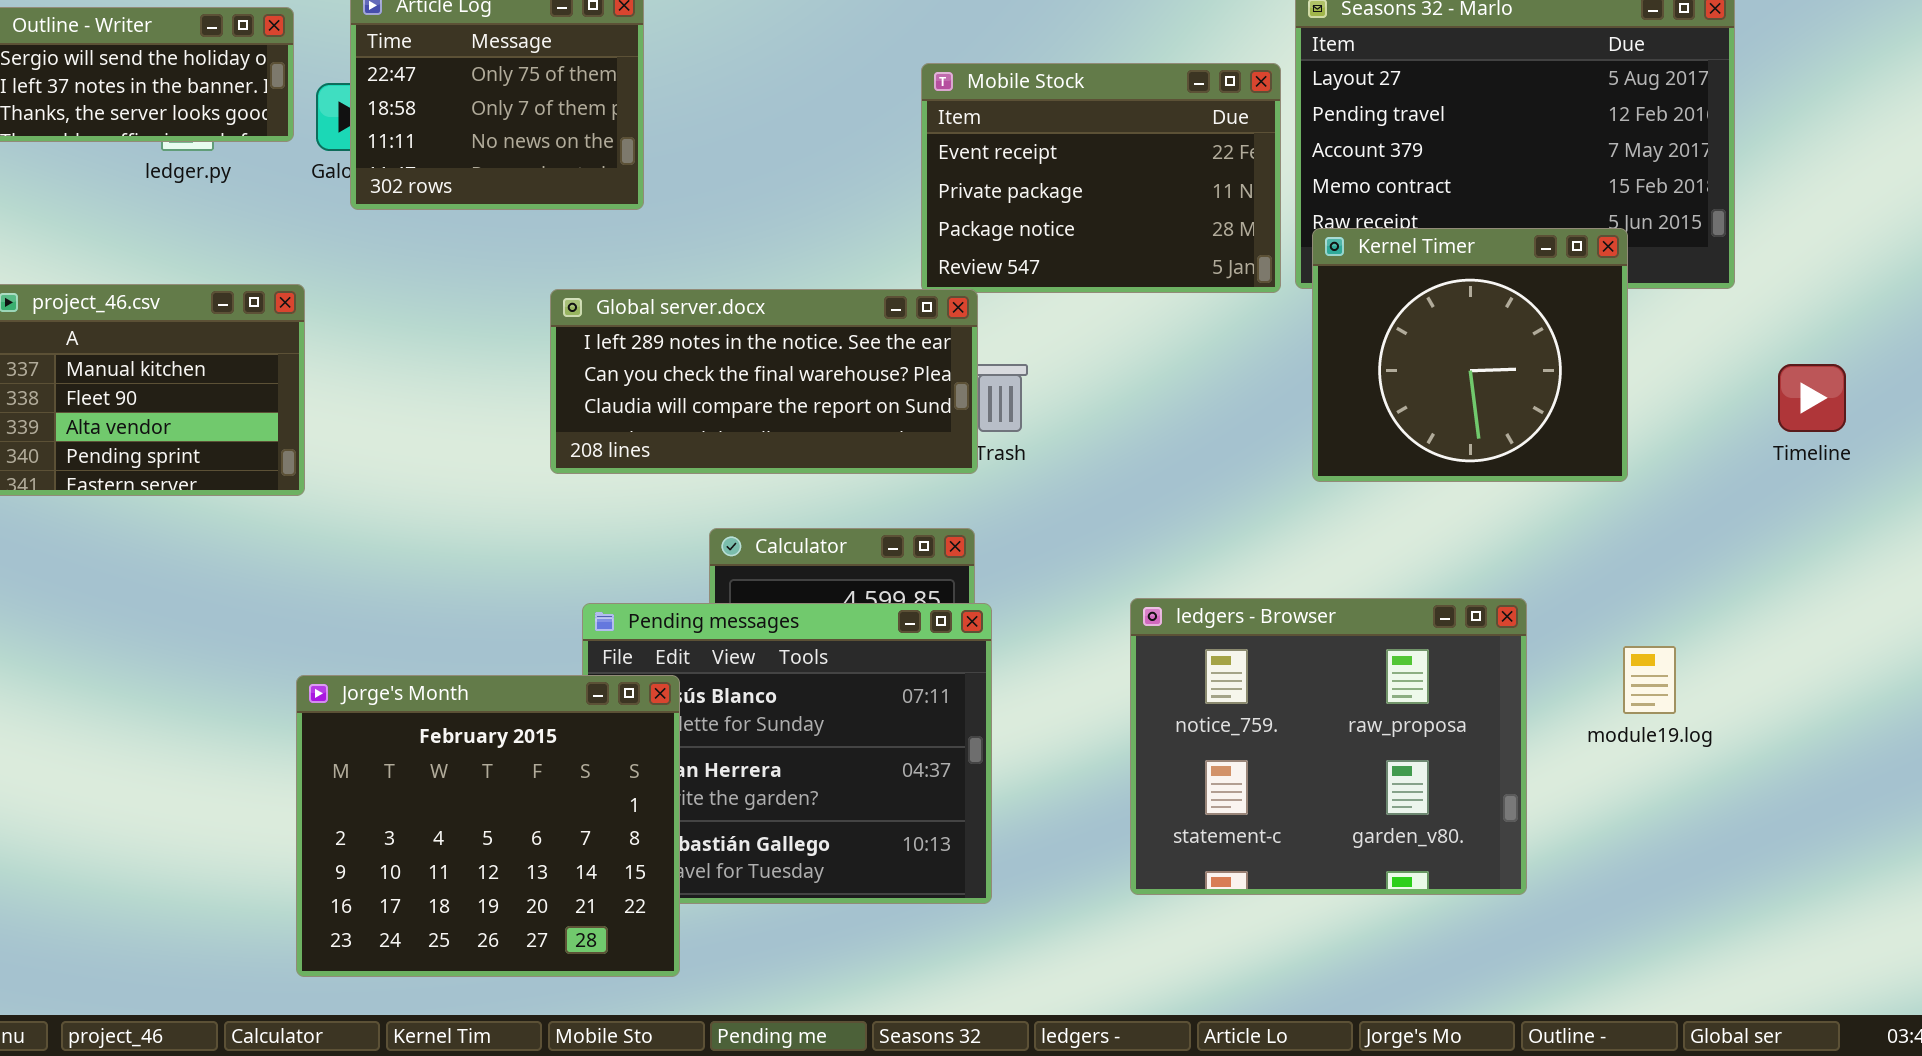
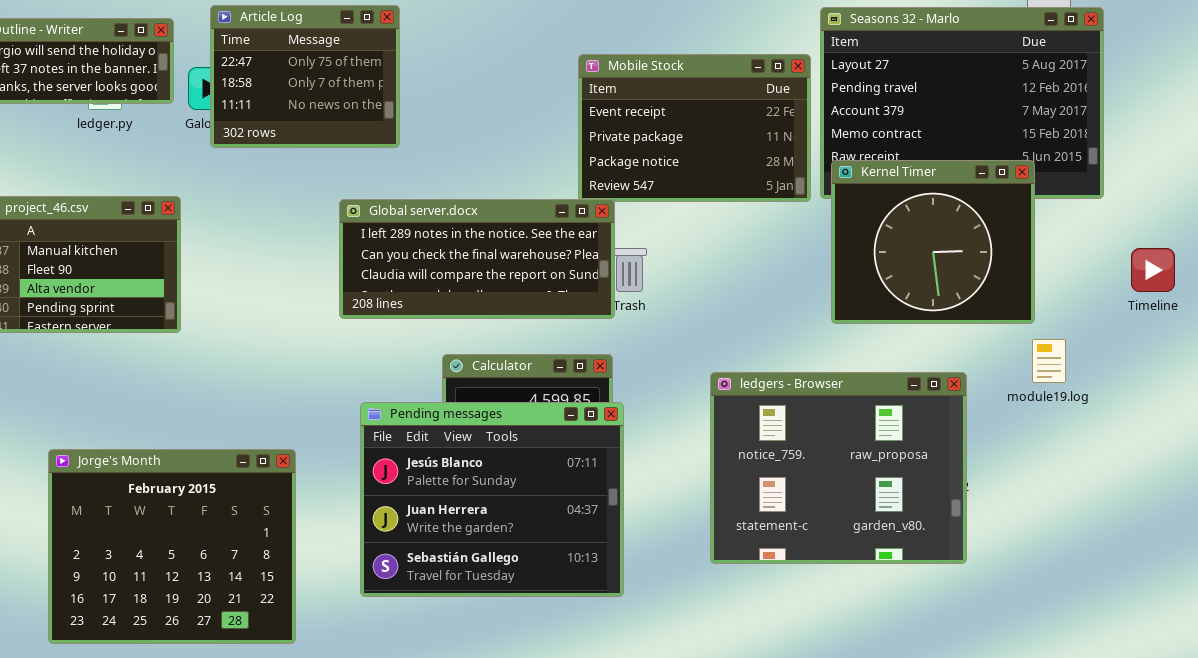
ledgers - Browser: [1130,598,1527,895] -> [710,372,967,564], moved
module19.log: [1623,646,1676,714] -> [1032,339,1066,383], moved
Jorge's Month: [296,675,680,977] -> [48,449,296,644], moved

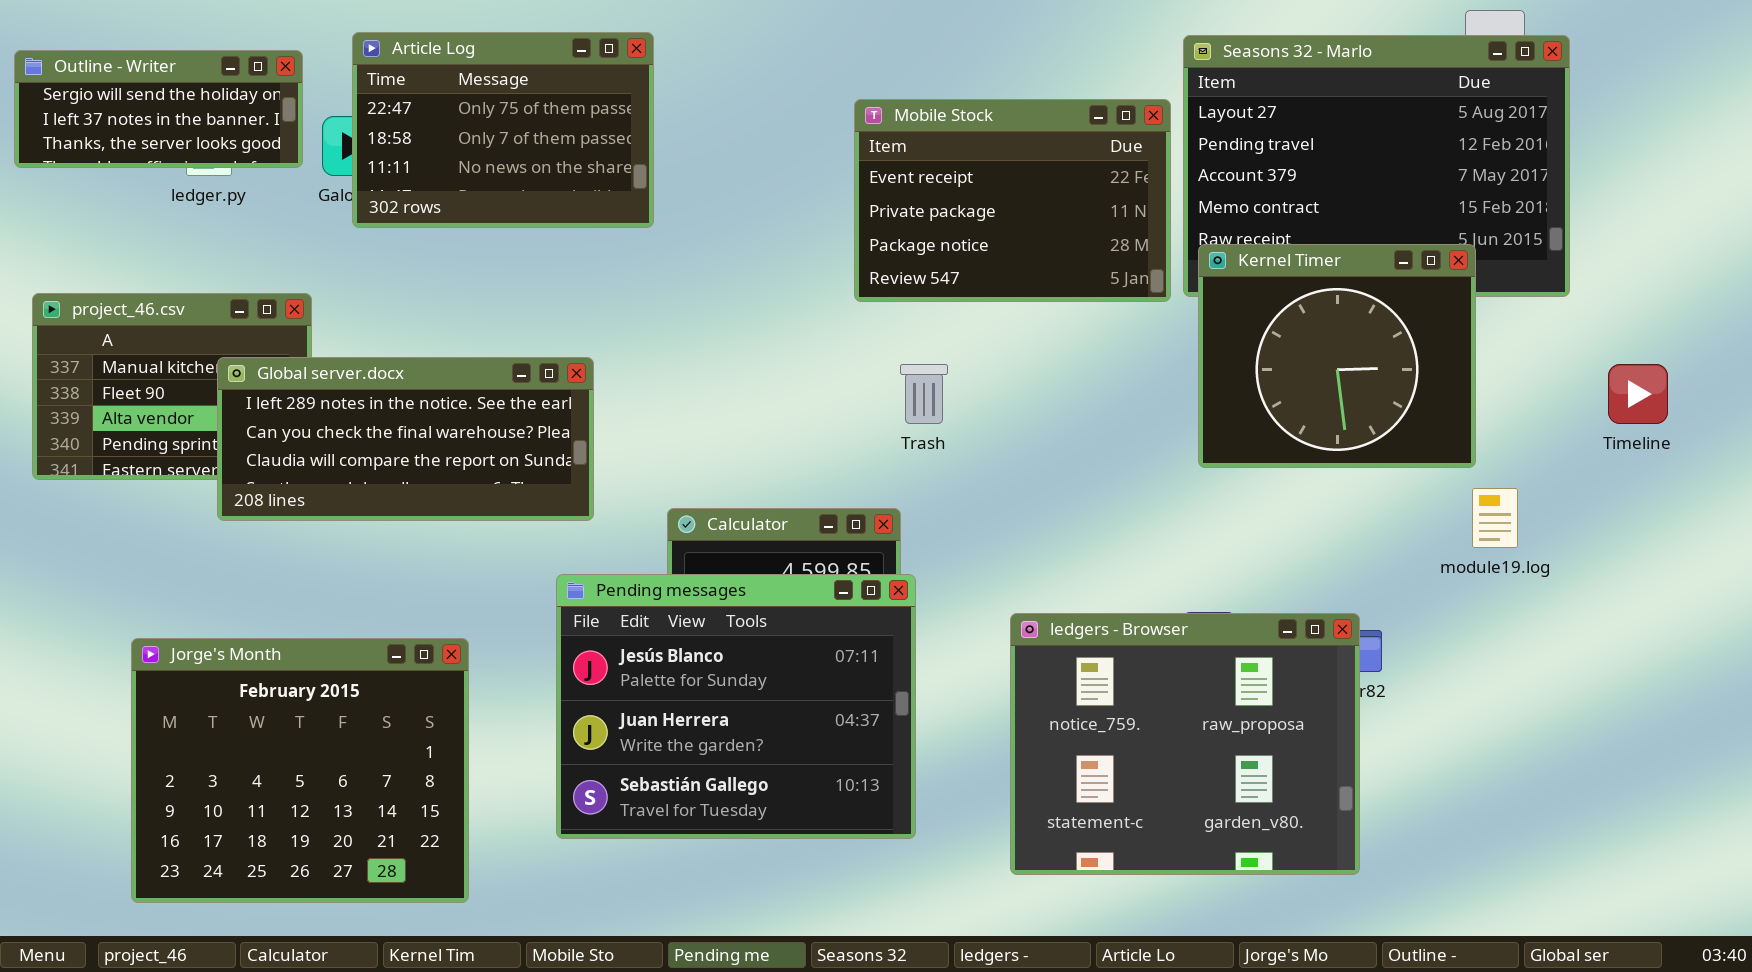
Article Log: [210,5,400,148] -> [352,32,654,228], resized
Global server.docx: [339,199,615,319] -> [217,357,594,521], moved
ledgers - Browser: [710,372,967,564] -> [1010,613,1360,875], moved

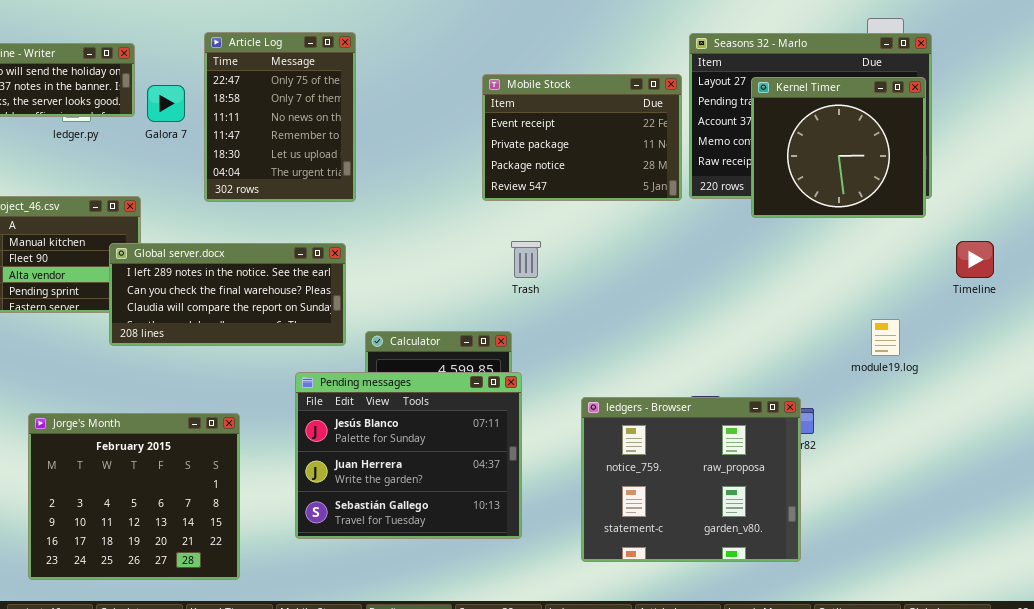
Article Log: [352,32,654,228] -> [204,32,356,202], resized
Kernel Timer: [1198,244,1476,468] -> [751,77,926,218], moved
Global server.docx: [217,357,594,521] -> [109,243,346,346], moved

